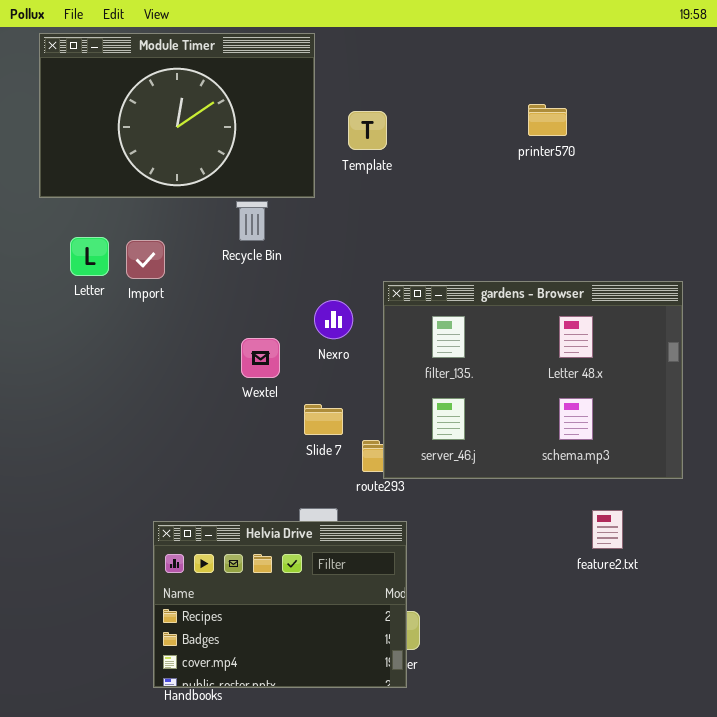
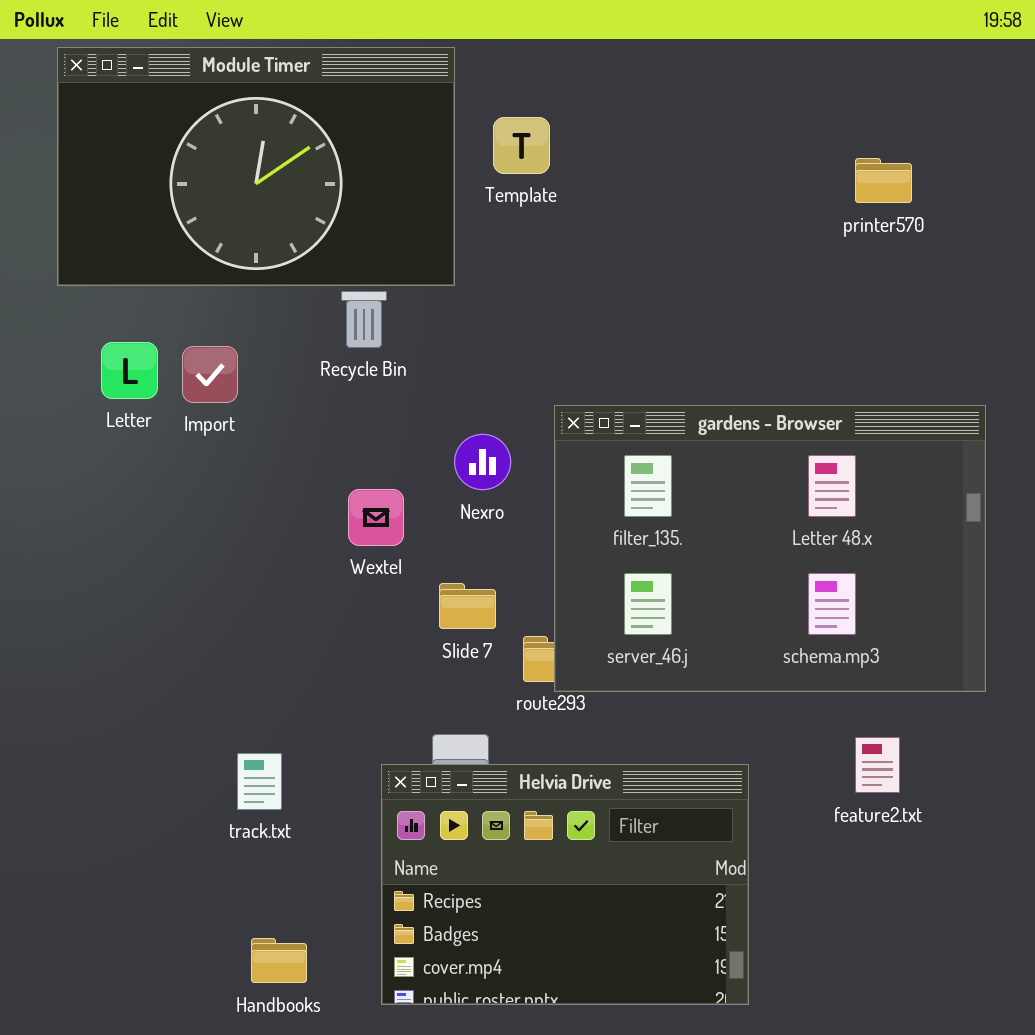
printer570: [528,104,567,136] -> [855,158,912,203], moved
Template: [348,111,387,150] -> [493,117,550,174], moved
Helvia Drive: [153,521,407,688] -> [381,764,749,1005], moved

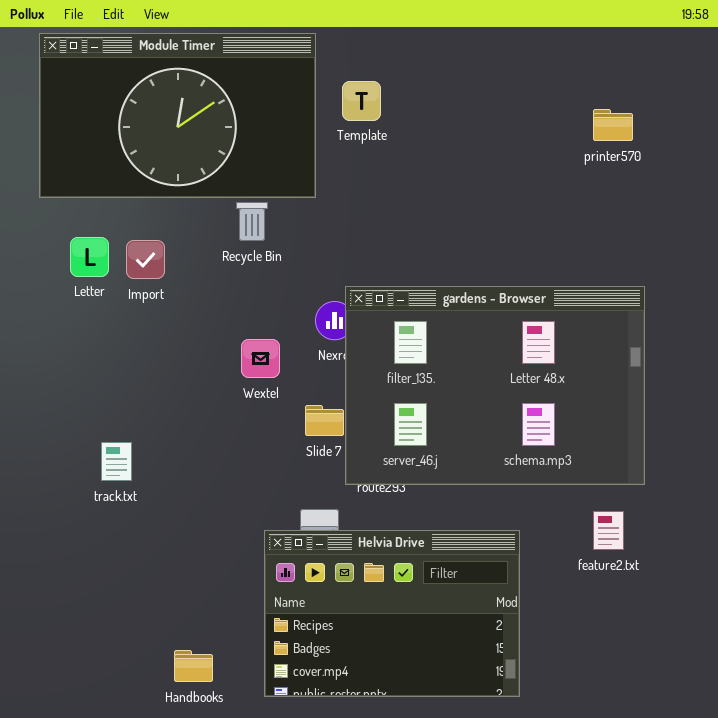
gardens - Browser: [554,405,986,692] -> [345,286,645,485], moved
track.txt: [237,753,282,810] -> [101,442,132,481], moved

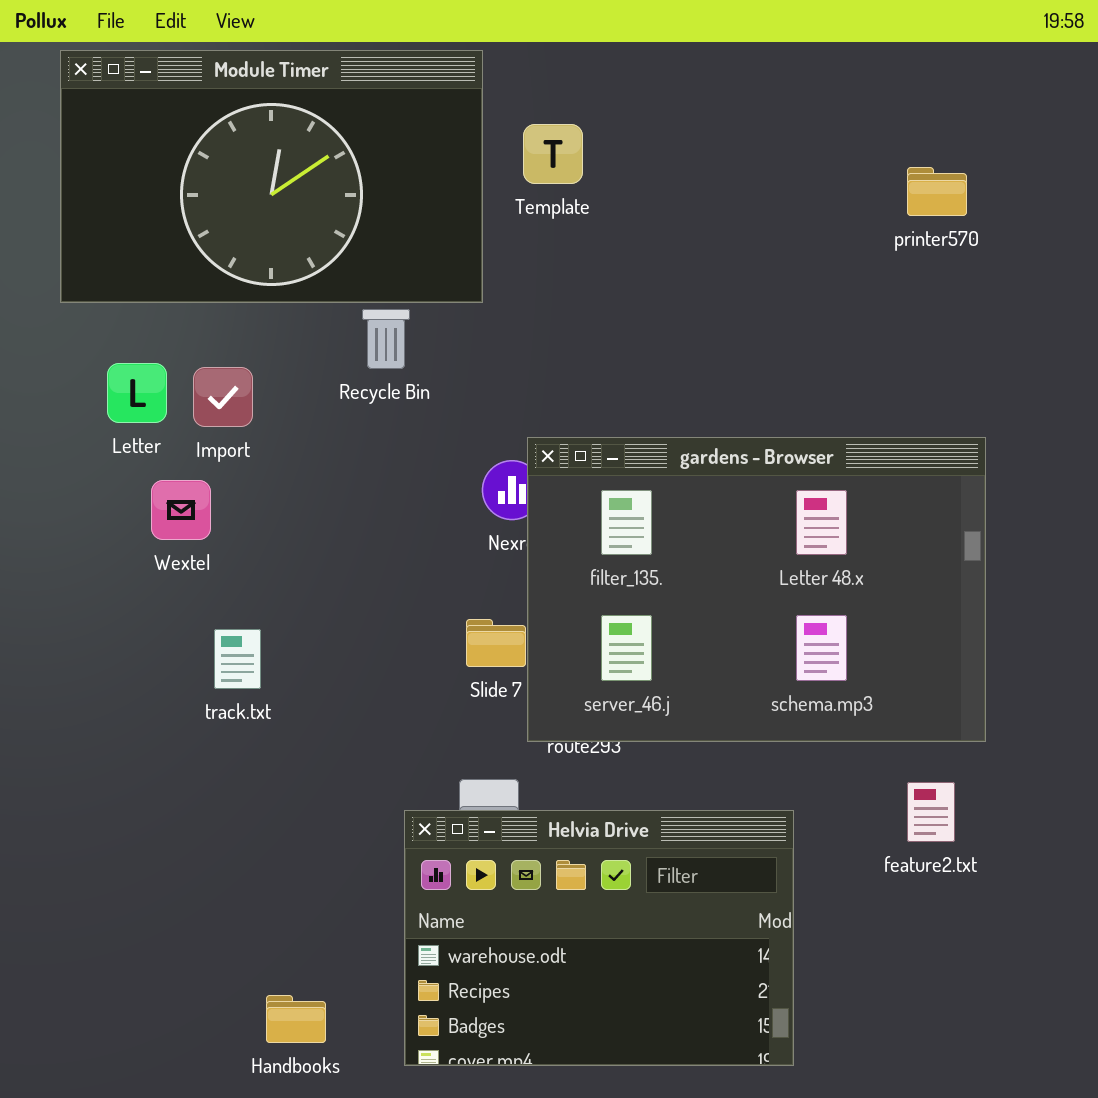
Wextel: [241,339,280,378] -> [151,480,211,540], moved
track.txt: [101,442,132,481] -> [214,629,261,689], moved
Helvia Drive: [264,530,520,697] -> [404,810,794,1066], scrolled up 1 row

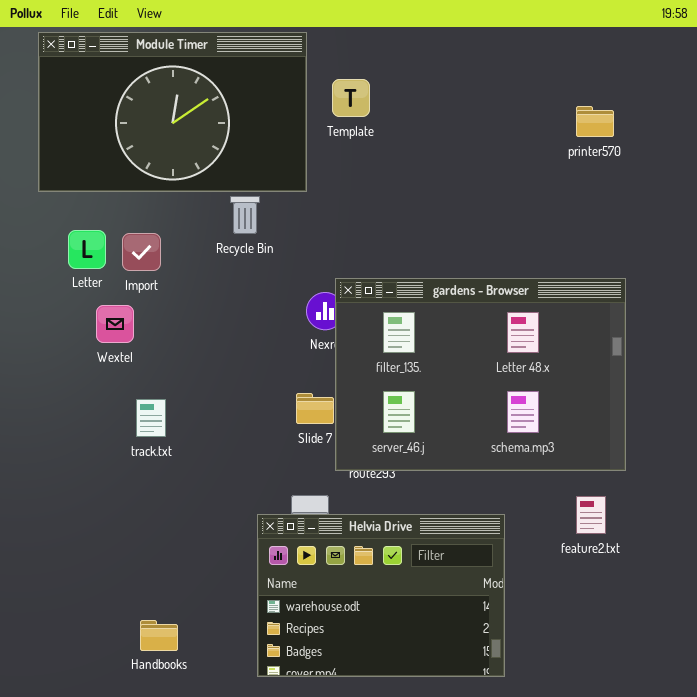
Handbooks: [266,995,326,1043] -> [140,620,178,651], moved

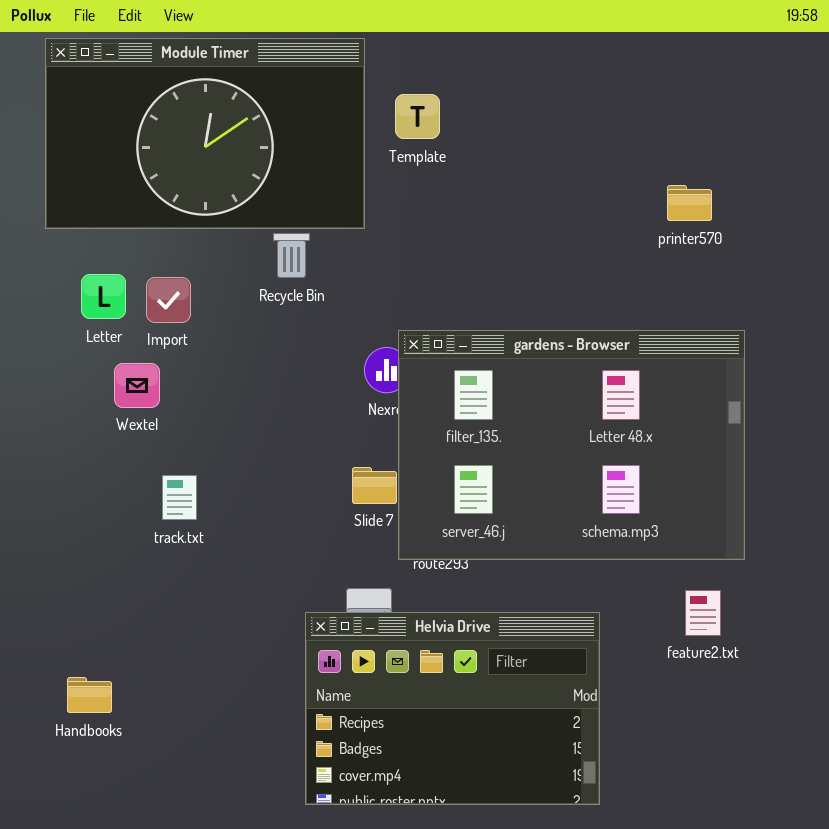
printer570: [576,106,614,137] -> [667,185,712,221], moved
Helvia Drive: [257,514,505,677] -> [305,612,600,805], scrolled down 1 row
Handbooks: [140,620,178,651] -> [67,677,112,713], moved

